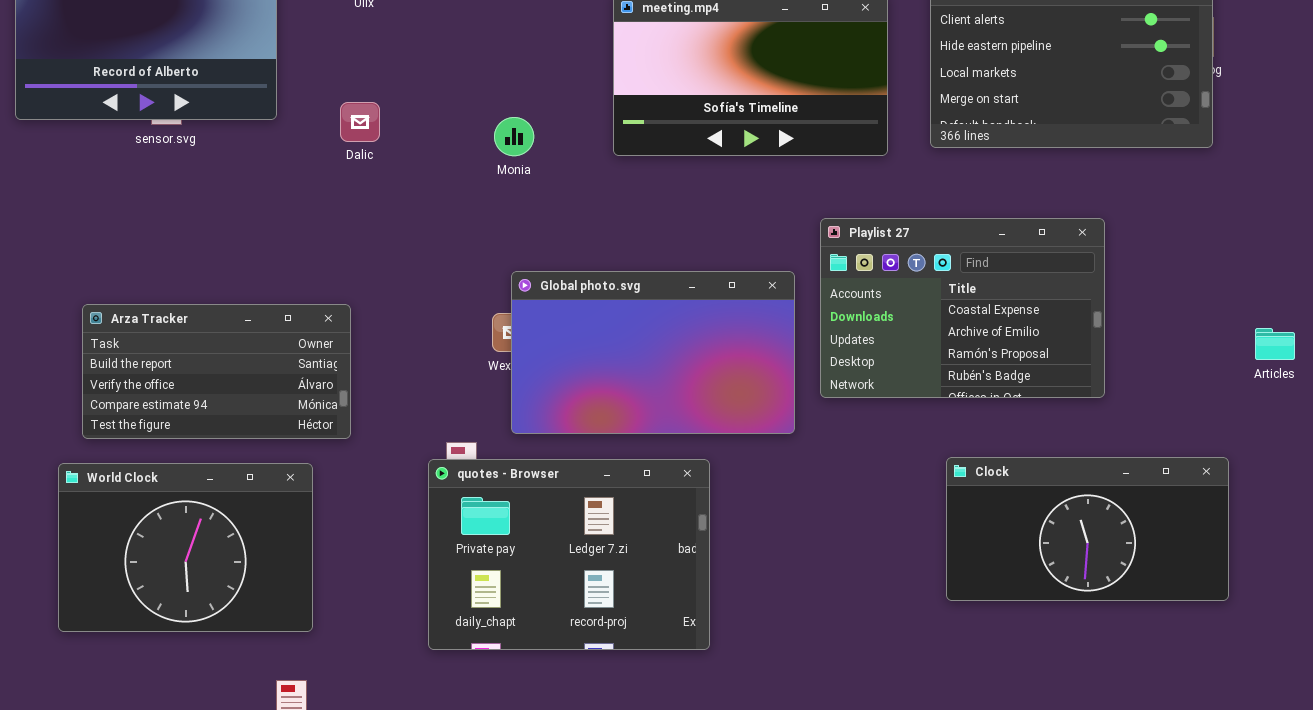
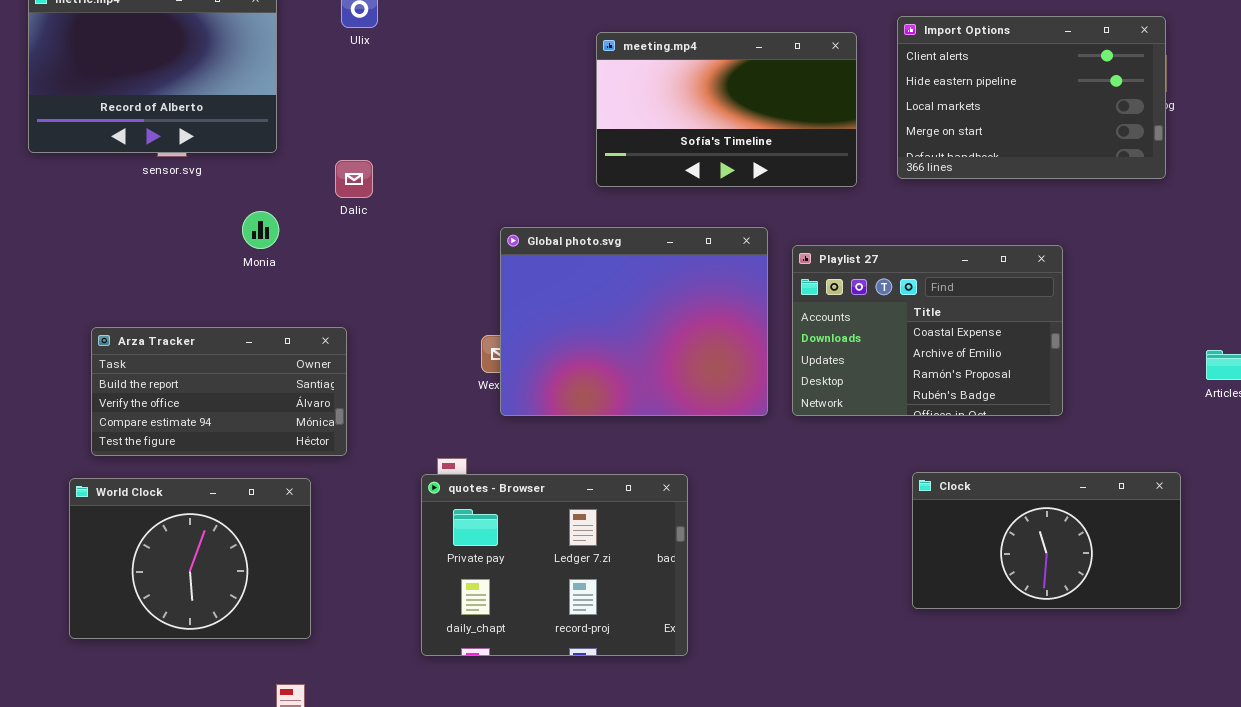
Dalic: [340,102,380,142] -> [335,160,373,198], moved
Monia: [494,117,534,156] -> [242,211,279,249], moved
Global photo.svg: [511,271,795,434] -> [500,227,768,416], moved, resized

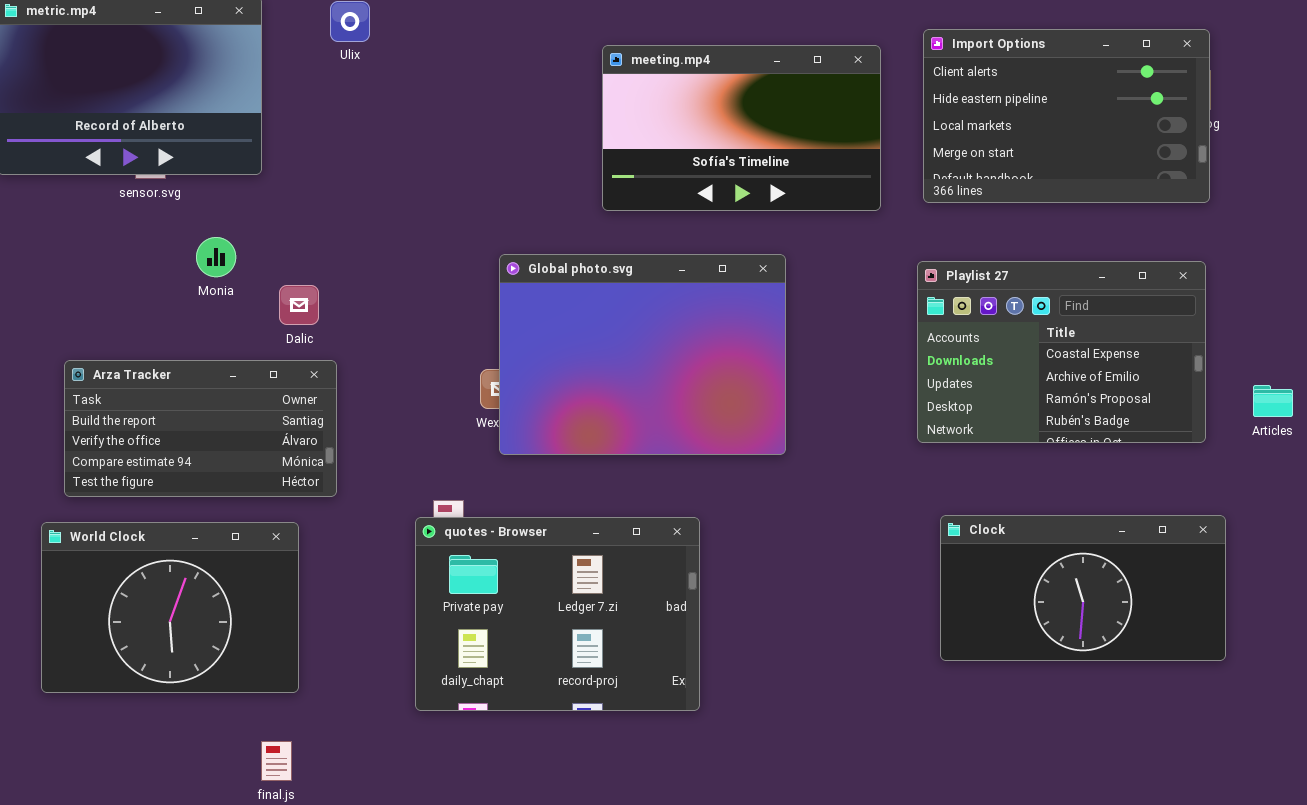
Dalic: [335,160,373,198] -> [279,285,319,325], moved
Monia: [242,211,279,249] -> [196,237,236,277], moved
Playlist 27: [792,245,1063,416] -> [917,261,1206,443], moved

